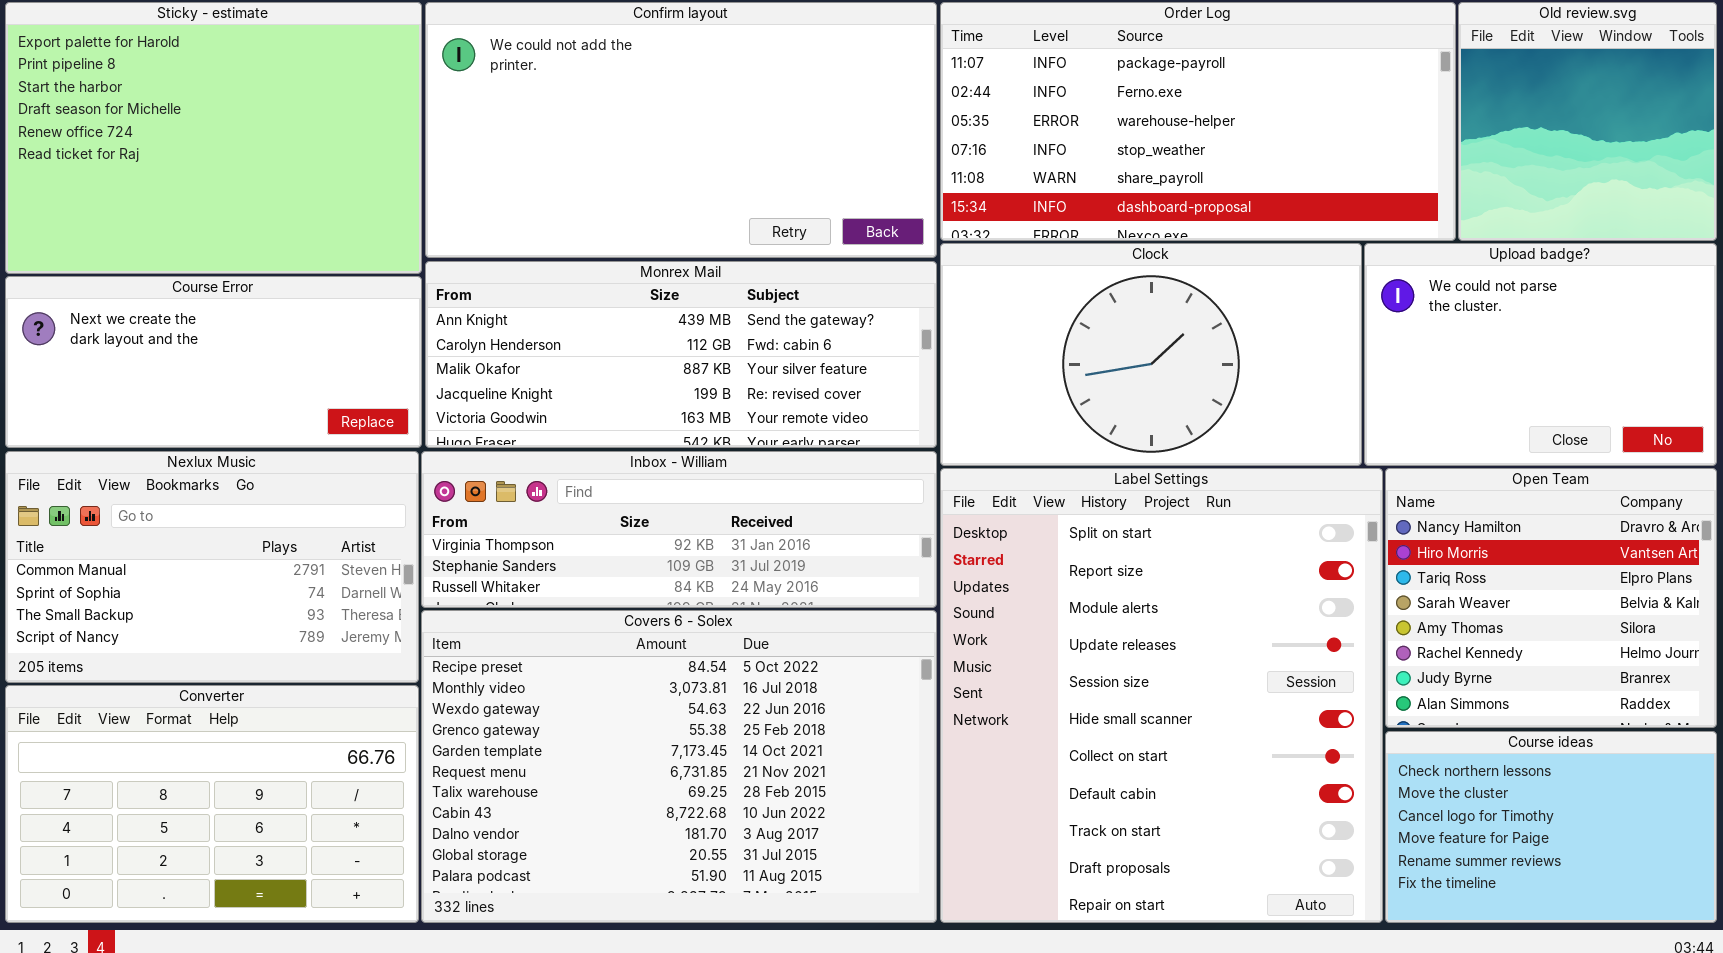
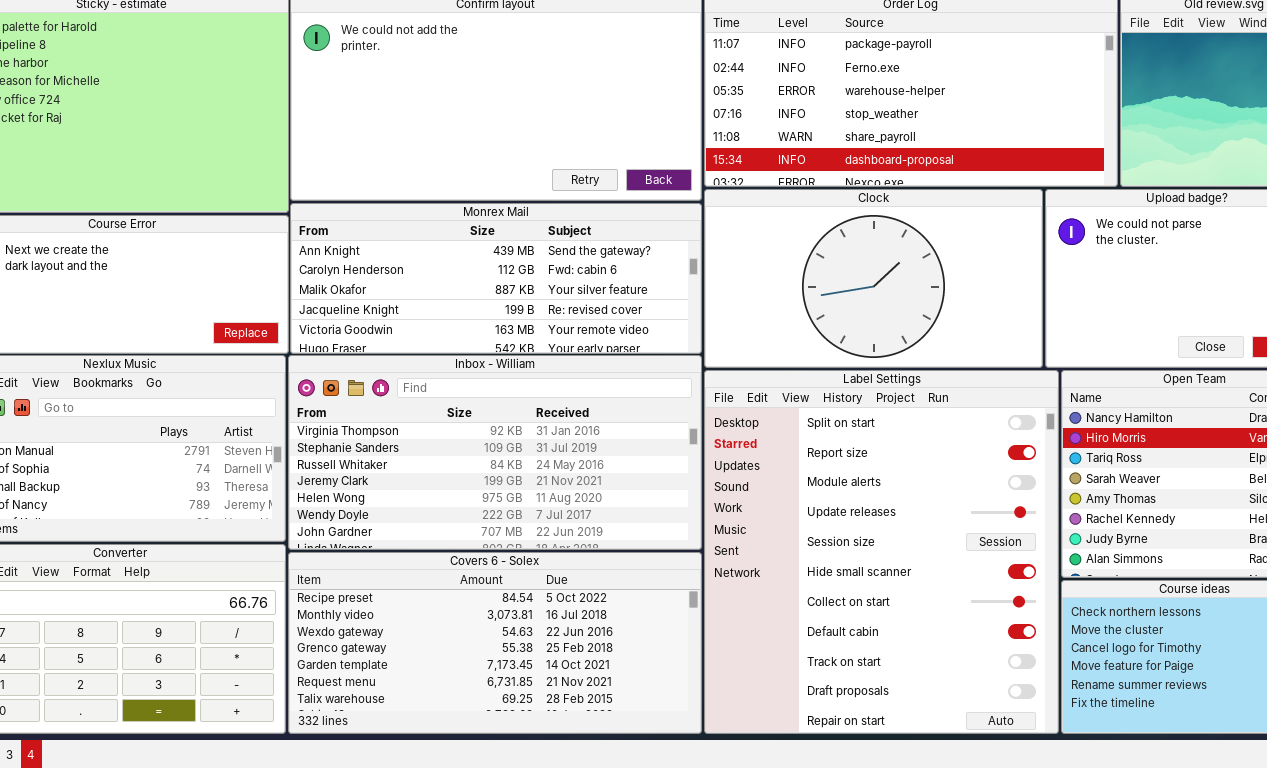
Inbox - William: [421,451,937,608] -> [288,355,702,550], resized
Covers 6 - Solex: [421,610,937,923] -> [288,552,702,734], resized

